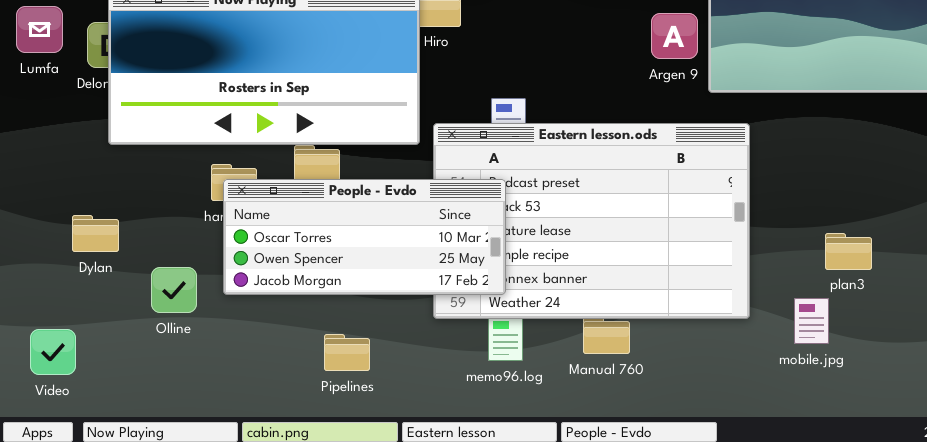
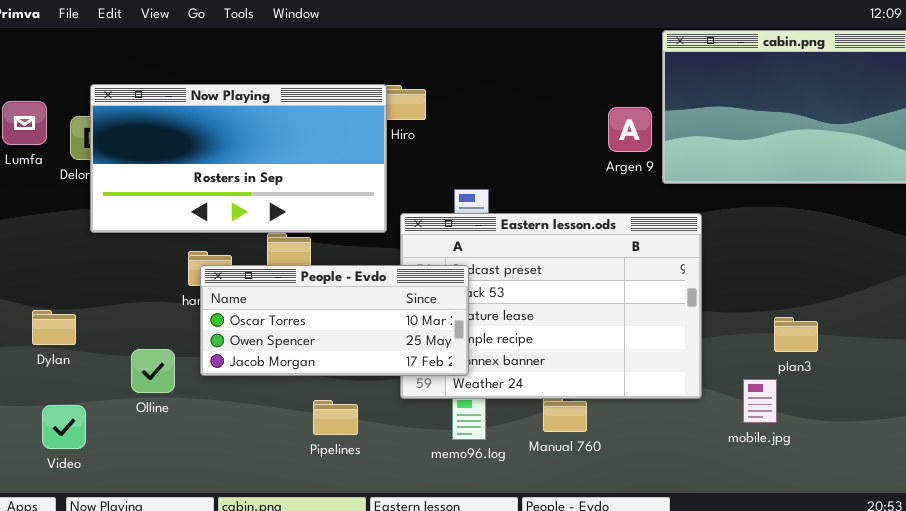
Dylan: [72,215,119,252] -> [32,310,76,345], moved
Video: [30,329,76,375] -> [42,405,86,449], moved
Pipelines: [324,334,370,371] -> [313,400,358,435], moved

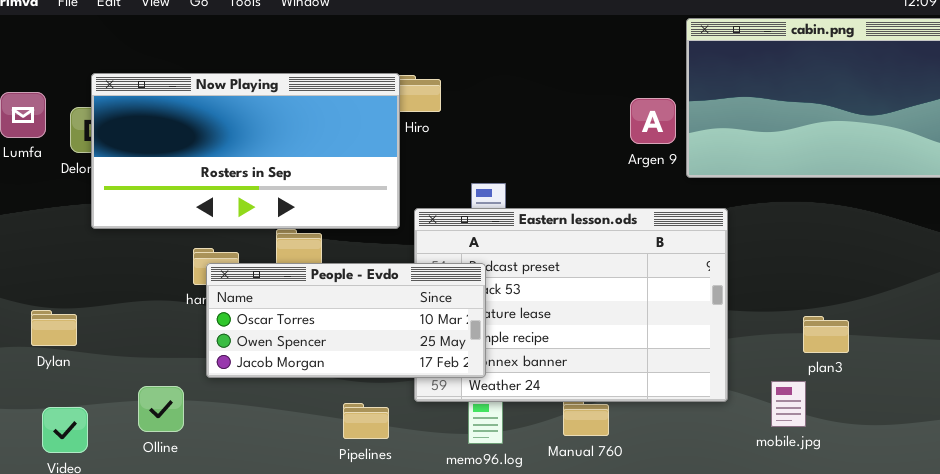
Olline: [131,349,175,393] -> [138,386,184,432], moved
Pipelines: [313,400,358,435] -> [343,403,389,439], moved

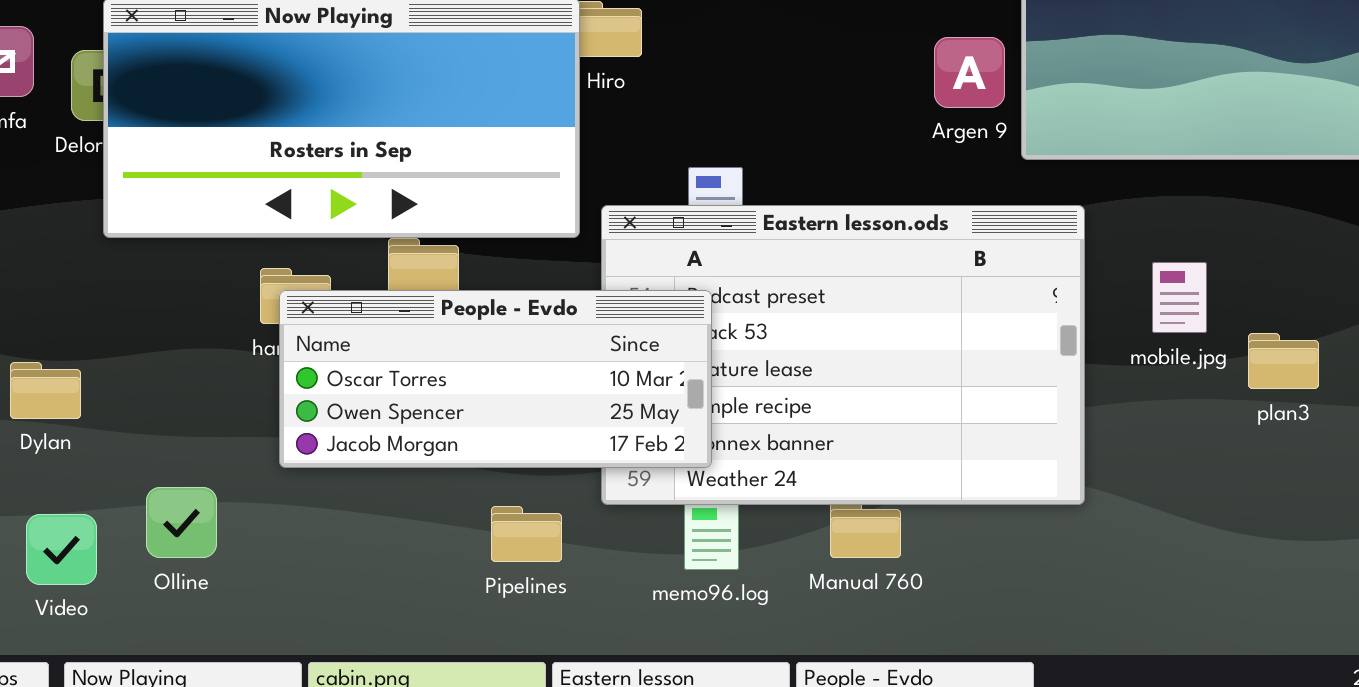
plan3: [803,316,849,353] -> [1248,333,1319,389], moved
mobile.jpg: [771,381,806,427] -> [1152,262,1207,333], moved
Olline: [138,386,184,432] -> [146,487,217,558], moved

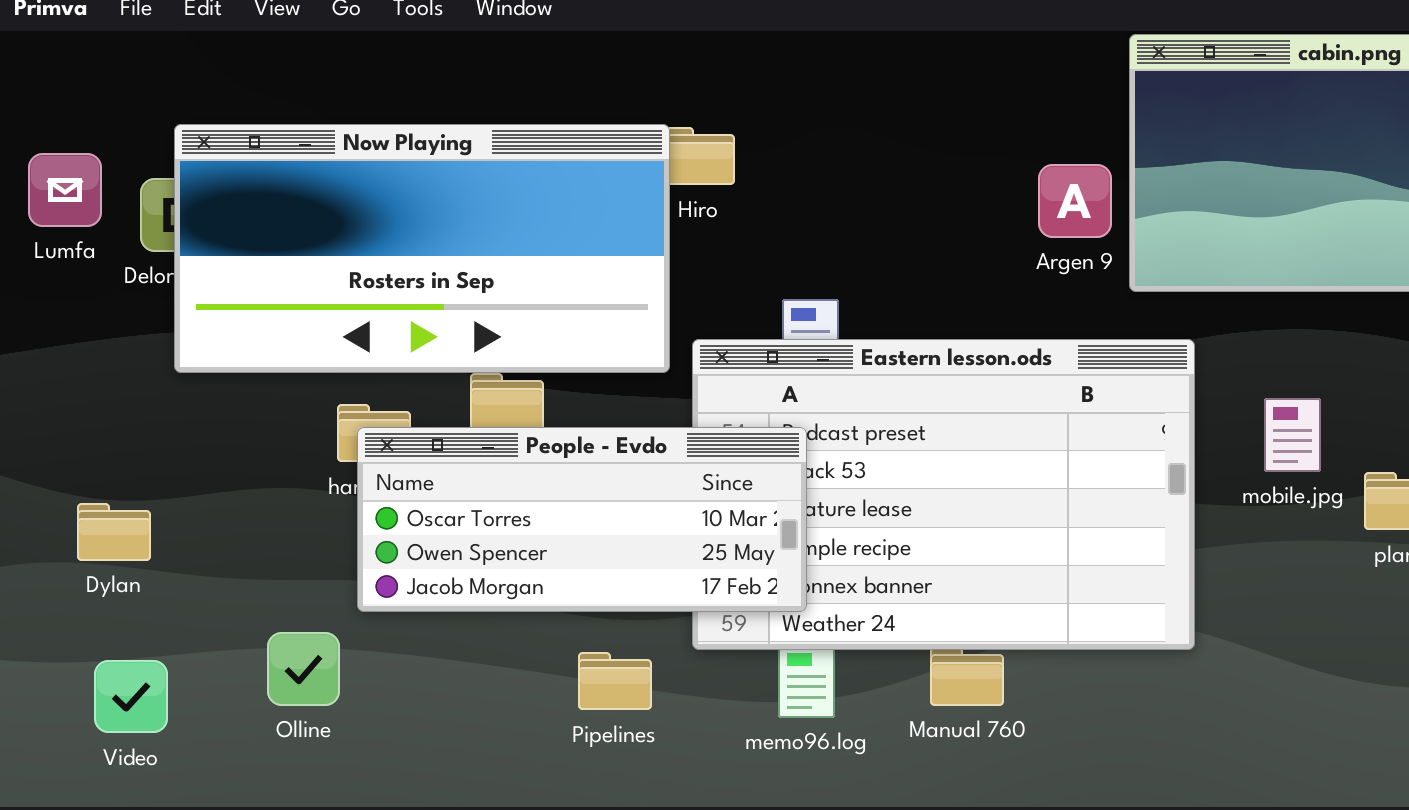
Olline: [146,487,217,558] -> [267,632,340,706], moved

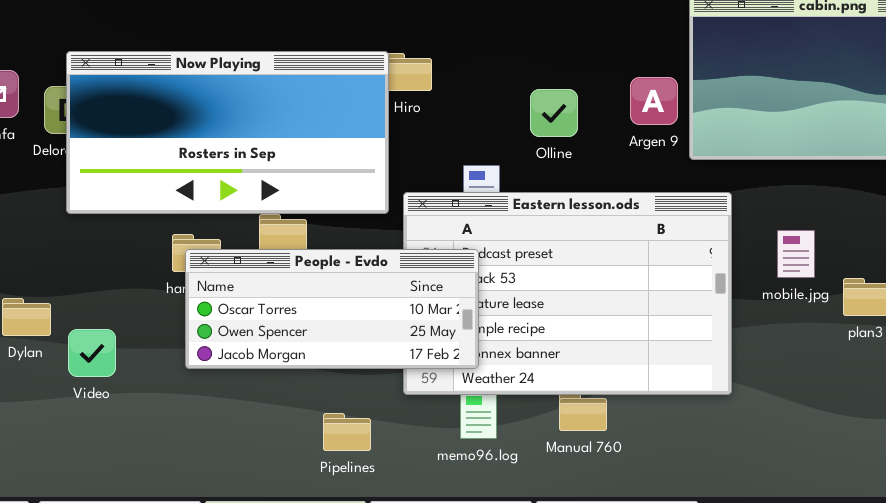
Olline: [267,632,340,706] -> [530,89,578,137], moved
Pipelines: [578,652,652,710] -> [323,413,371,451], moved
Video: [94,660,168,733] -> [68,329,116,377], moved

